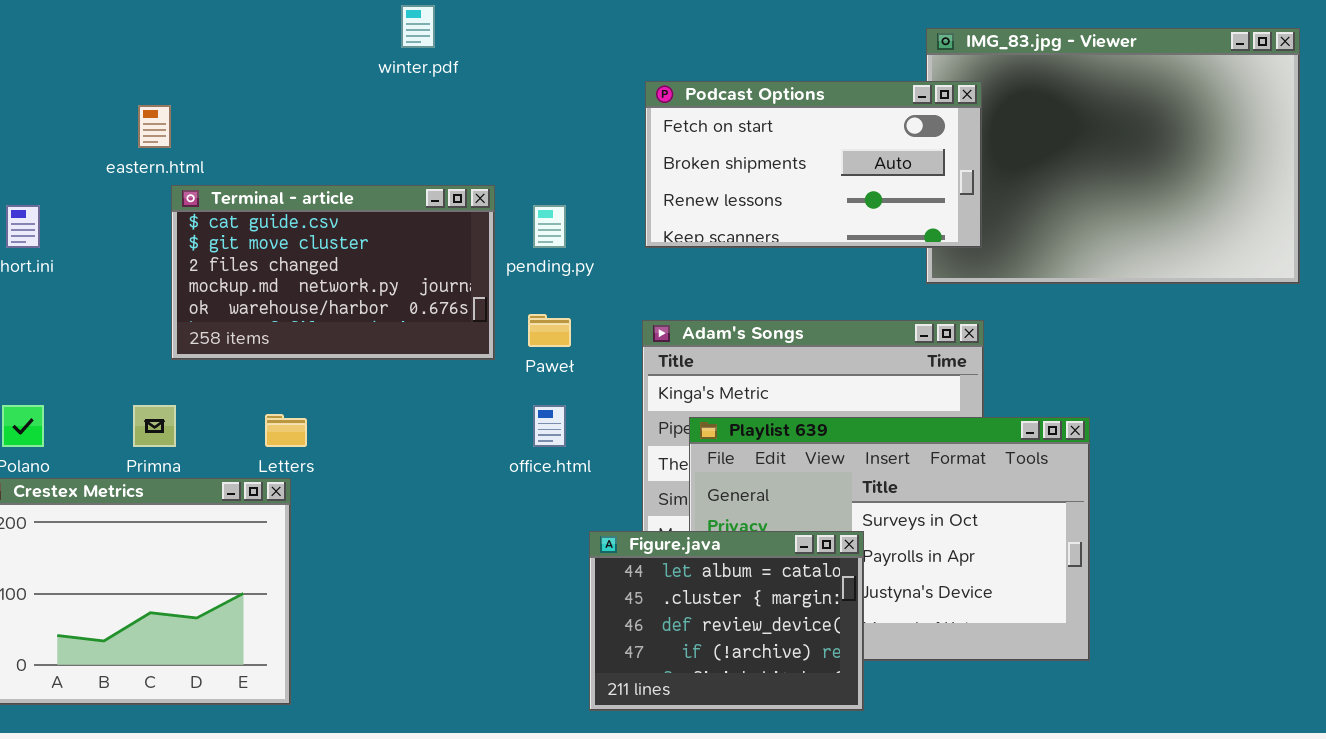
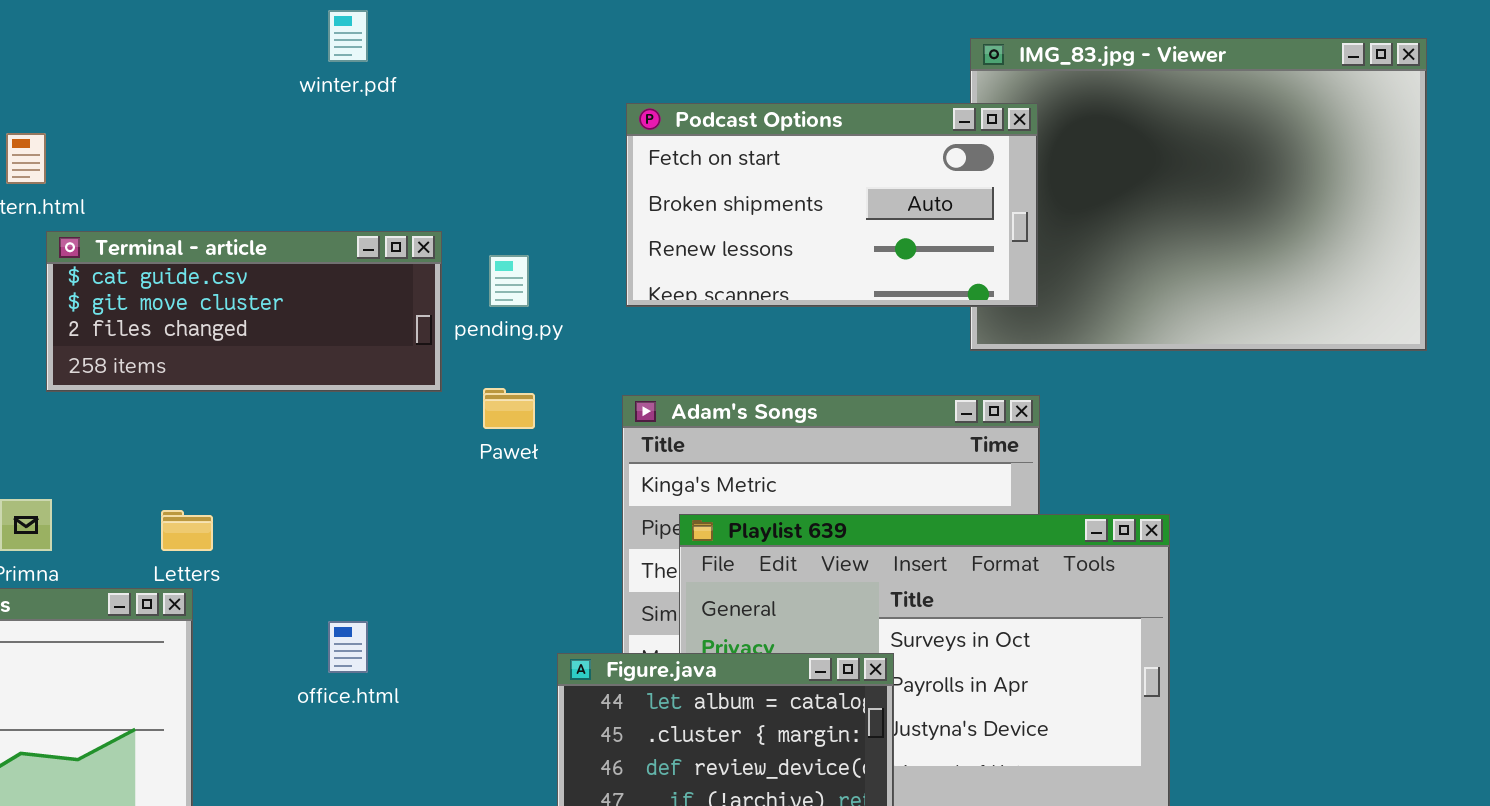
Terminal - article: [171,185,495,360] -> [46,231,442,392], resized
office.html: [533,405,566,447] -> [328,621,368,673], moved

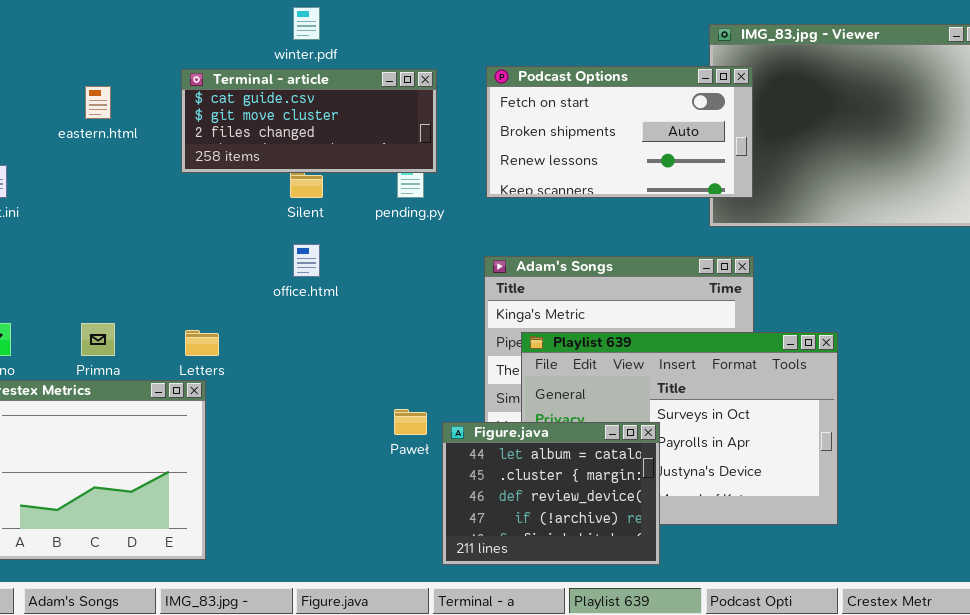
Terminal - article: [46,231,442,392] -> [181,69,437,173], moved
Paweł: [483,388,535,429] -> [394,409,427,435], moved
office.html: [328,621,368,673] -> [293,244,320,277], moved

